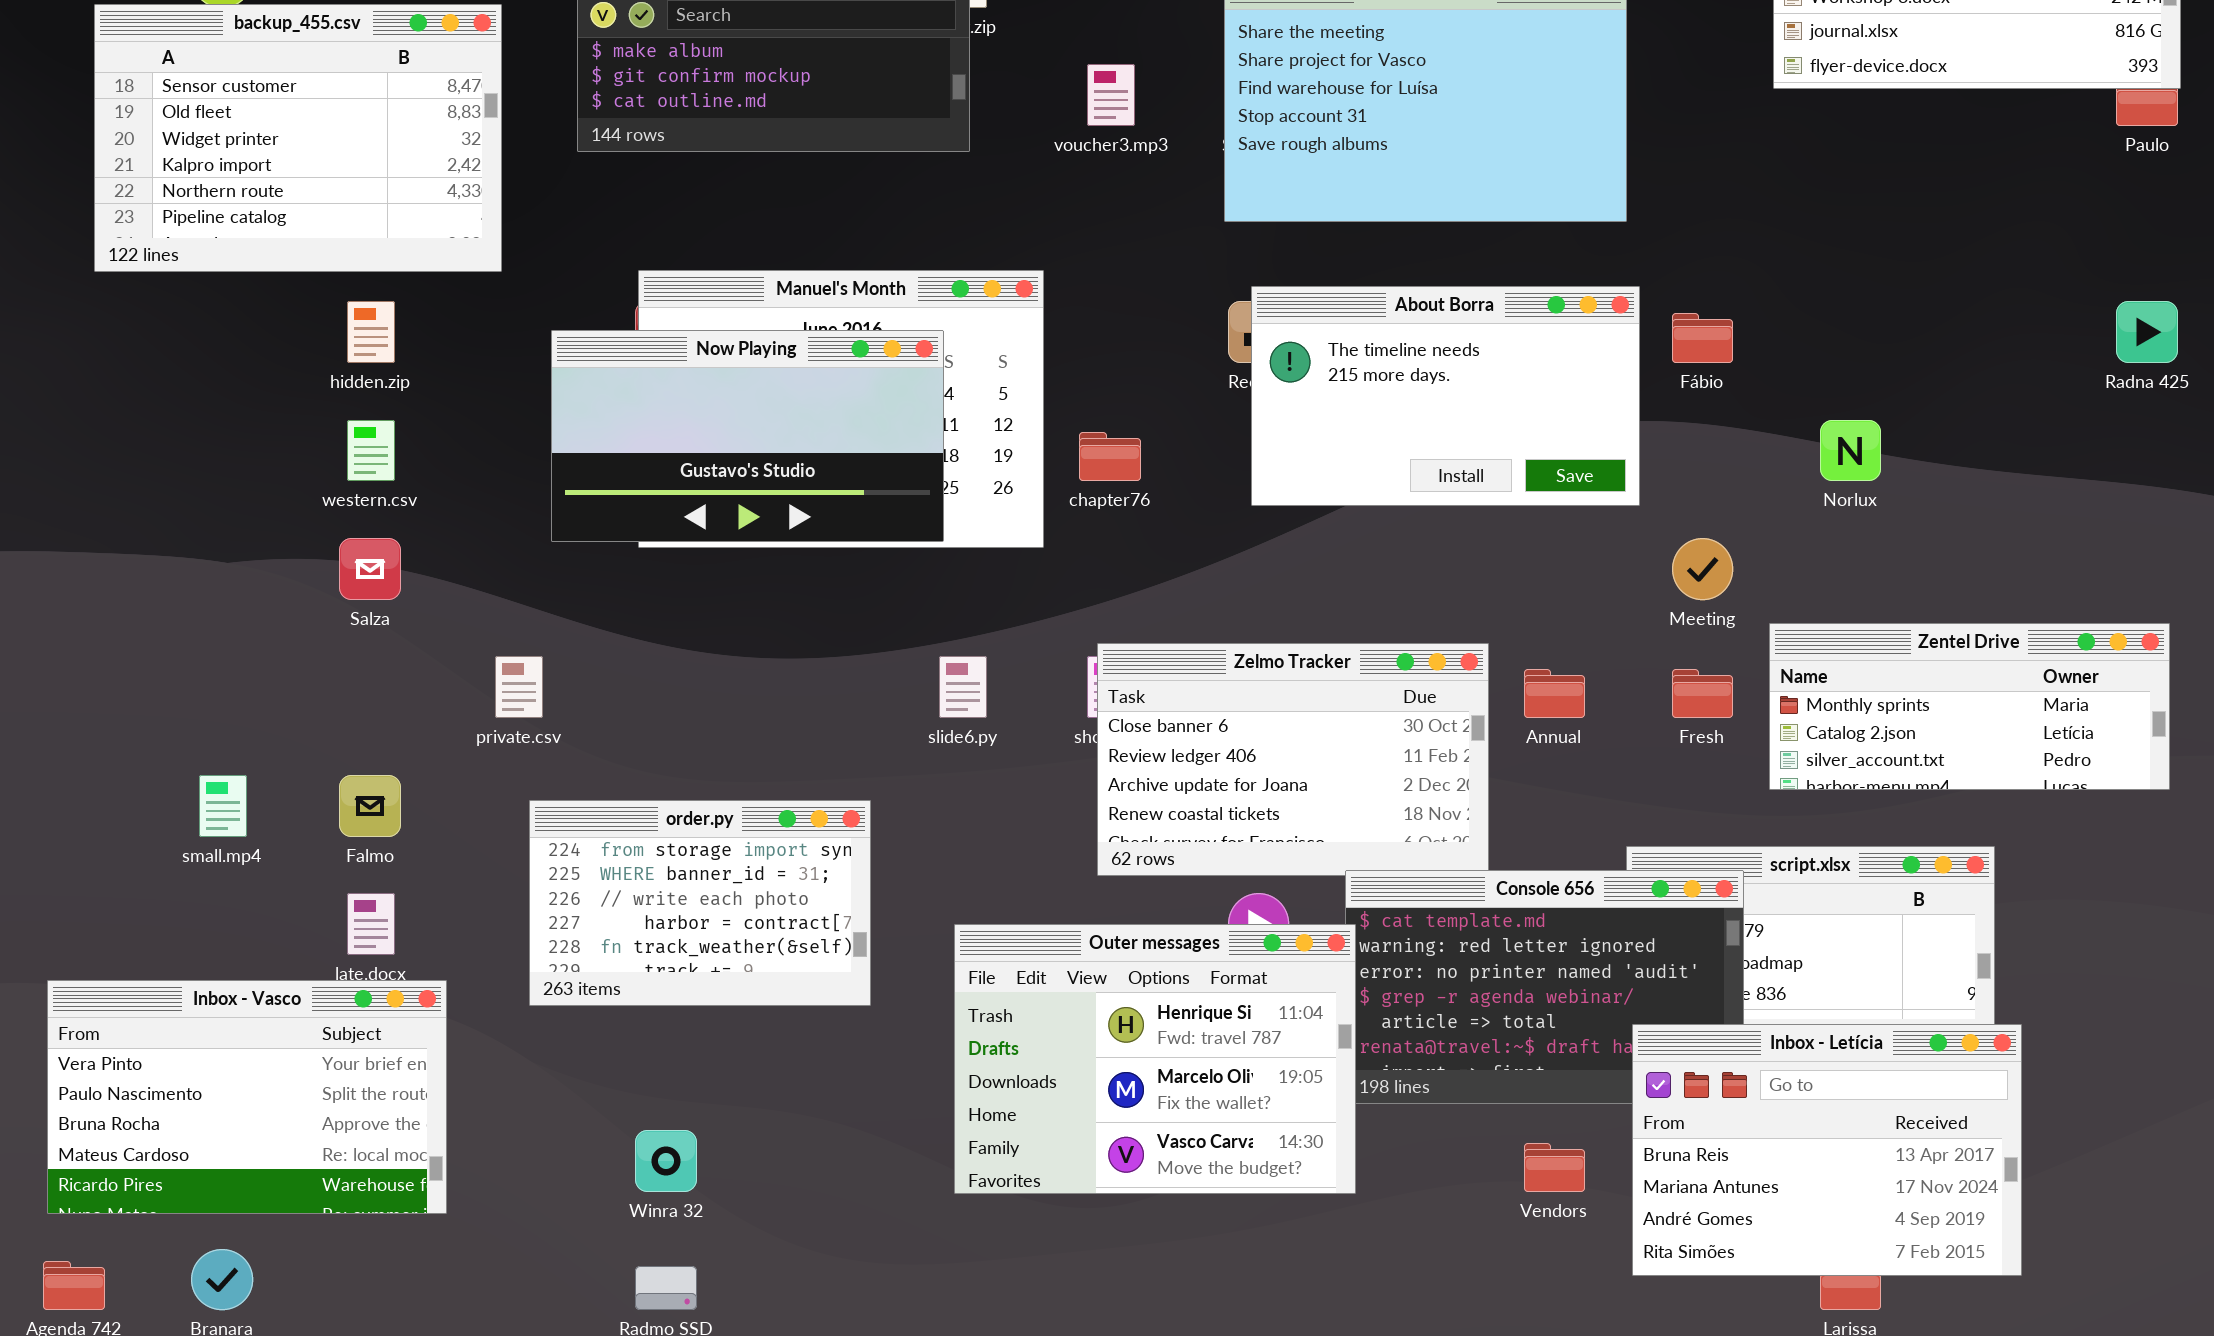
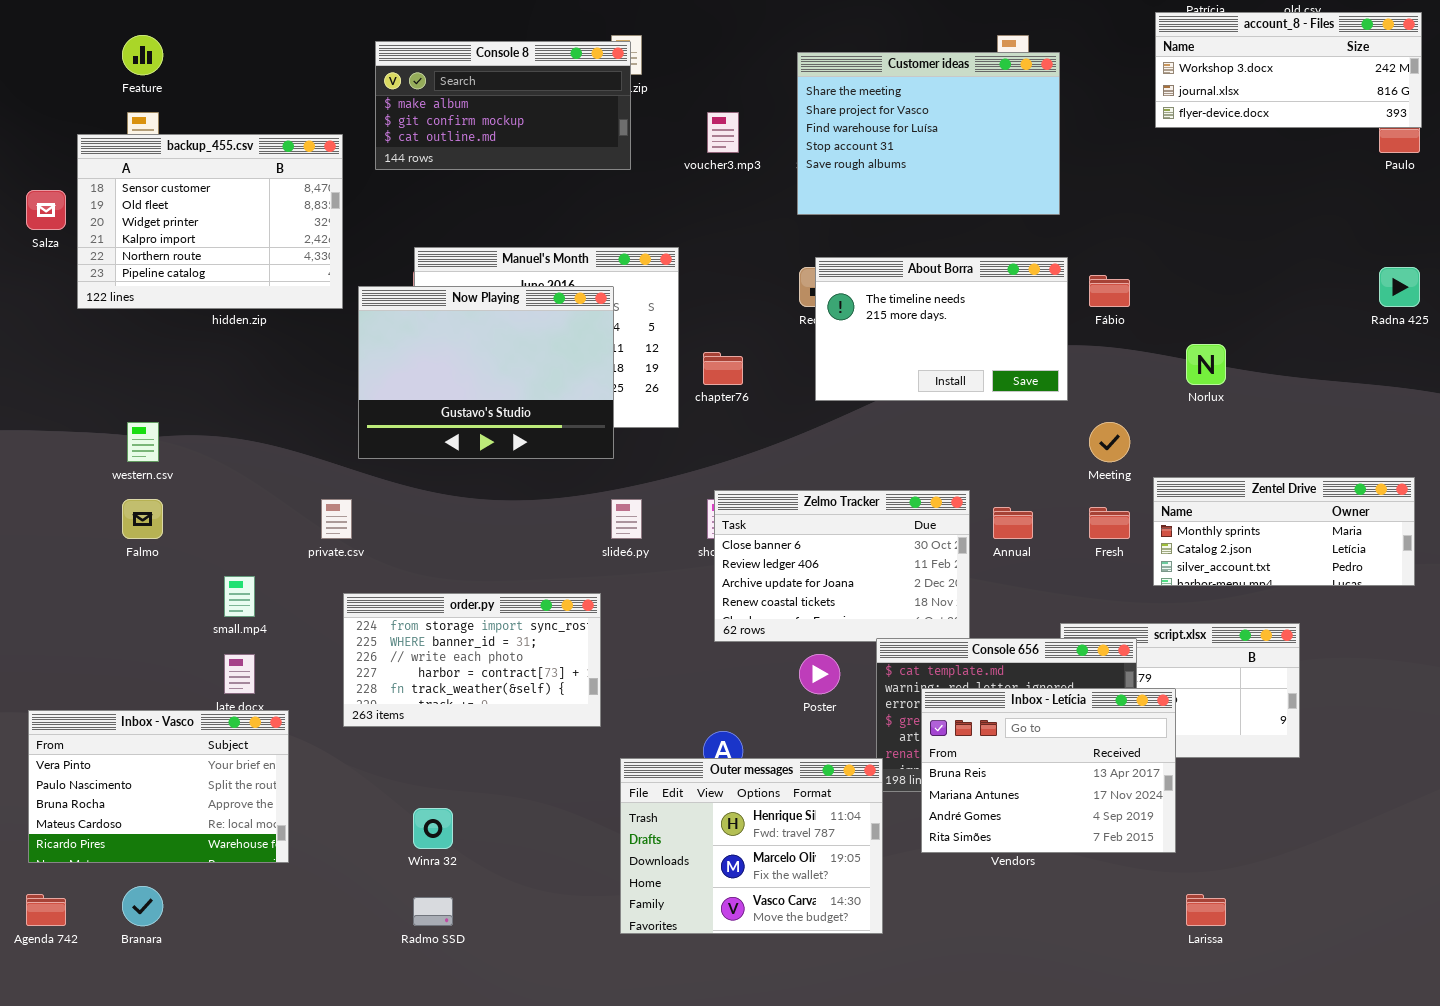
backup_455.csv: [94,4,502,272] -> [77,134,343,309], moved
Now Playing: [551,330,944,542] -> [358,286,614,459], resized
western.csv: [347,420,395,481] -> [127,422,159,462], moved
Salza: [339,538,401,600] -> [26,190,66,230], moved
small.mp4: [199,775,247,837] -> [224,576,255,617], moved
Falmo: [339,775,401,837] -> [122,499,163,539], moved
order.py: [529,800,871,1006] -> [343,593,601,727], resized
Outer messages: [954,924,1356,1194] -> [620,758,883,934], moved
Inbox - Letícia: [1632,1024,2022,1276] -> [921,688,1176,853], moved

